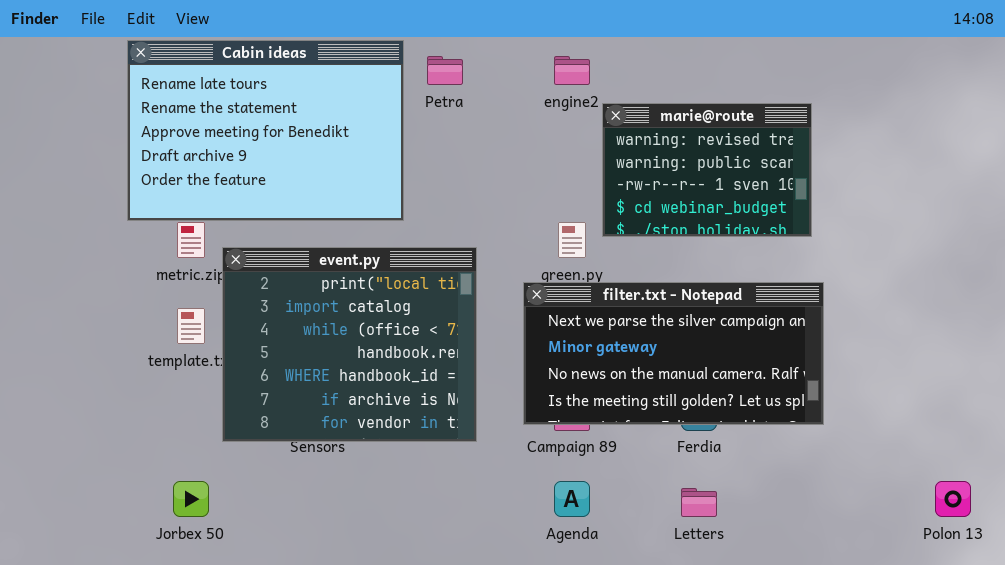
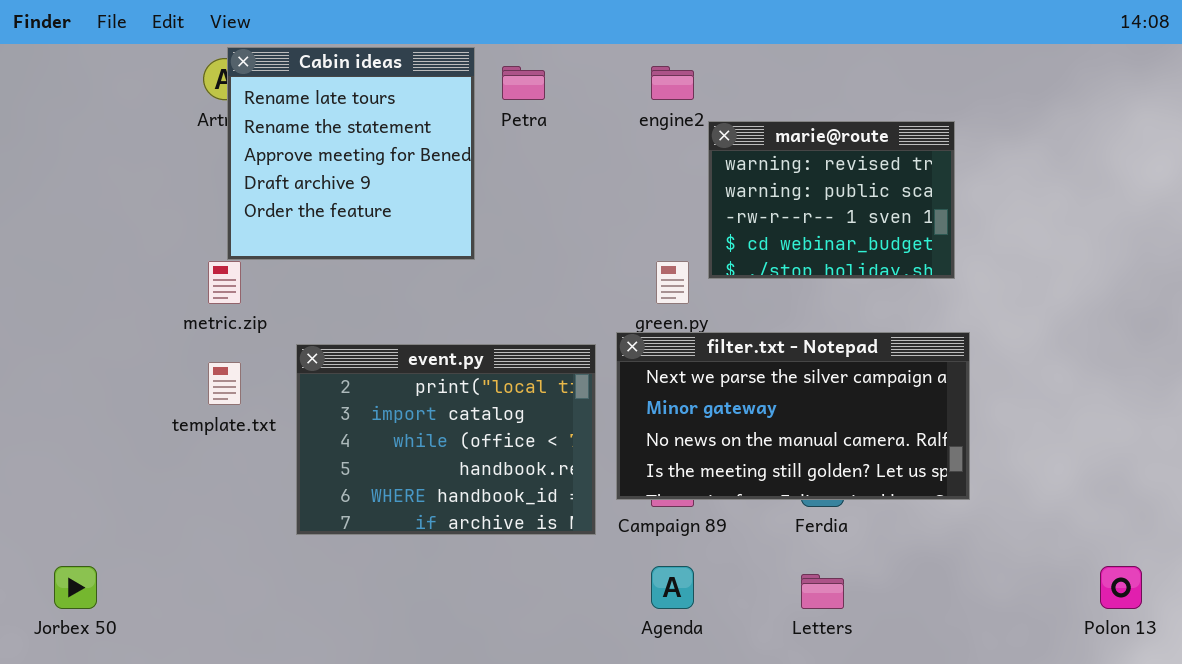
Cabin ideas: [127,40,404,221] -> [227,47,475,260], resized
event.py: [222,247,477,442] -> [296,344,596,535], moved, resized
Jorbex 50: [173,481,209,517] -> [54,566,97,609], moved

